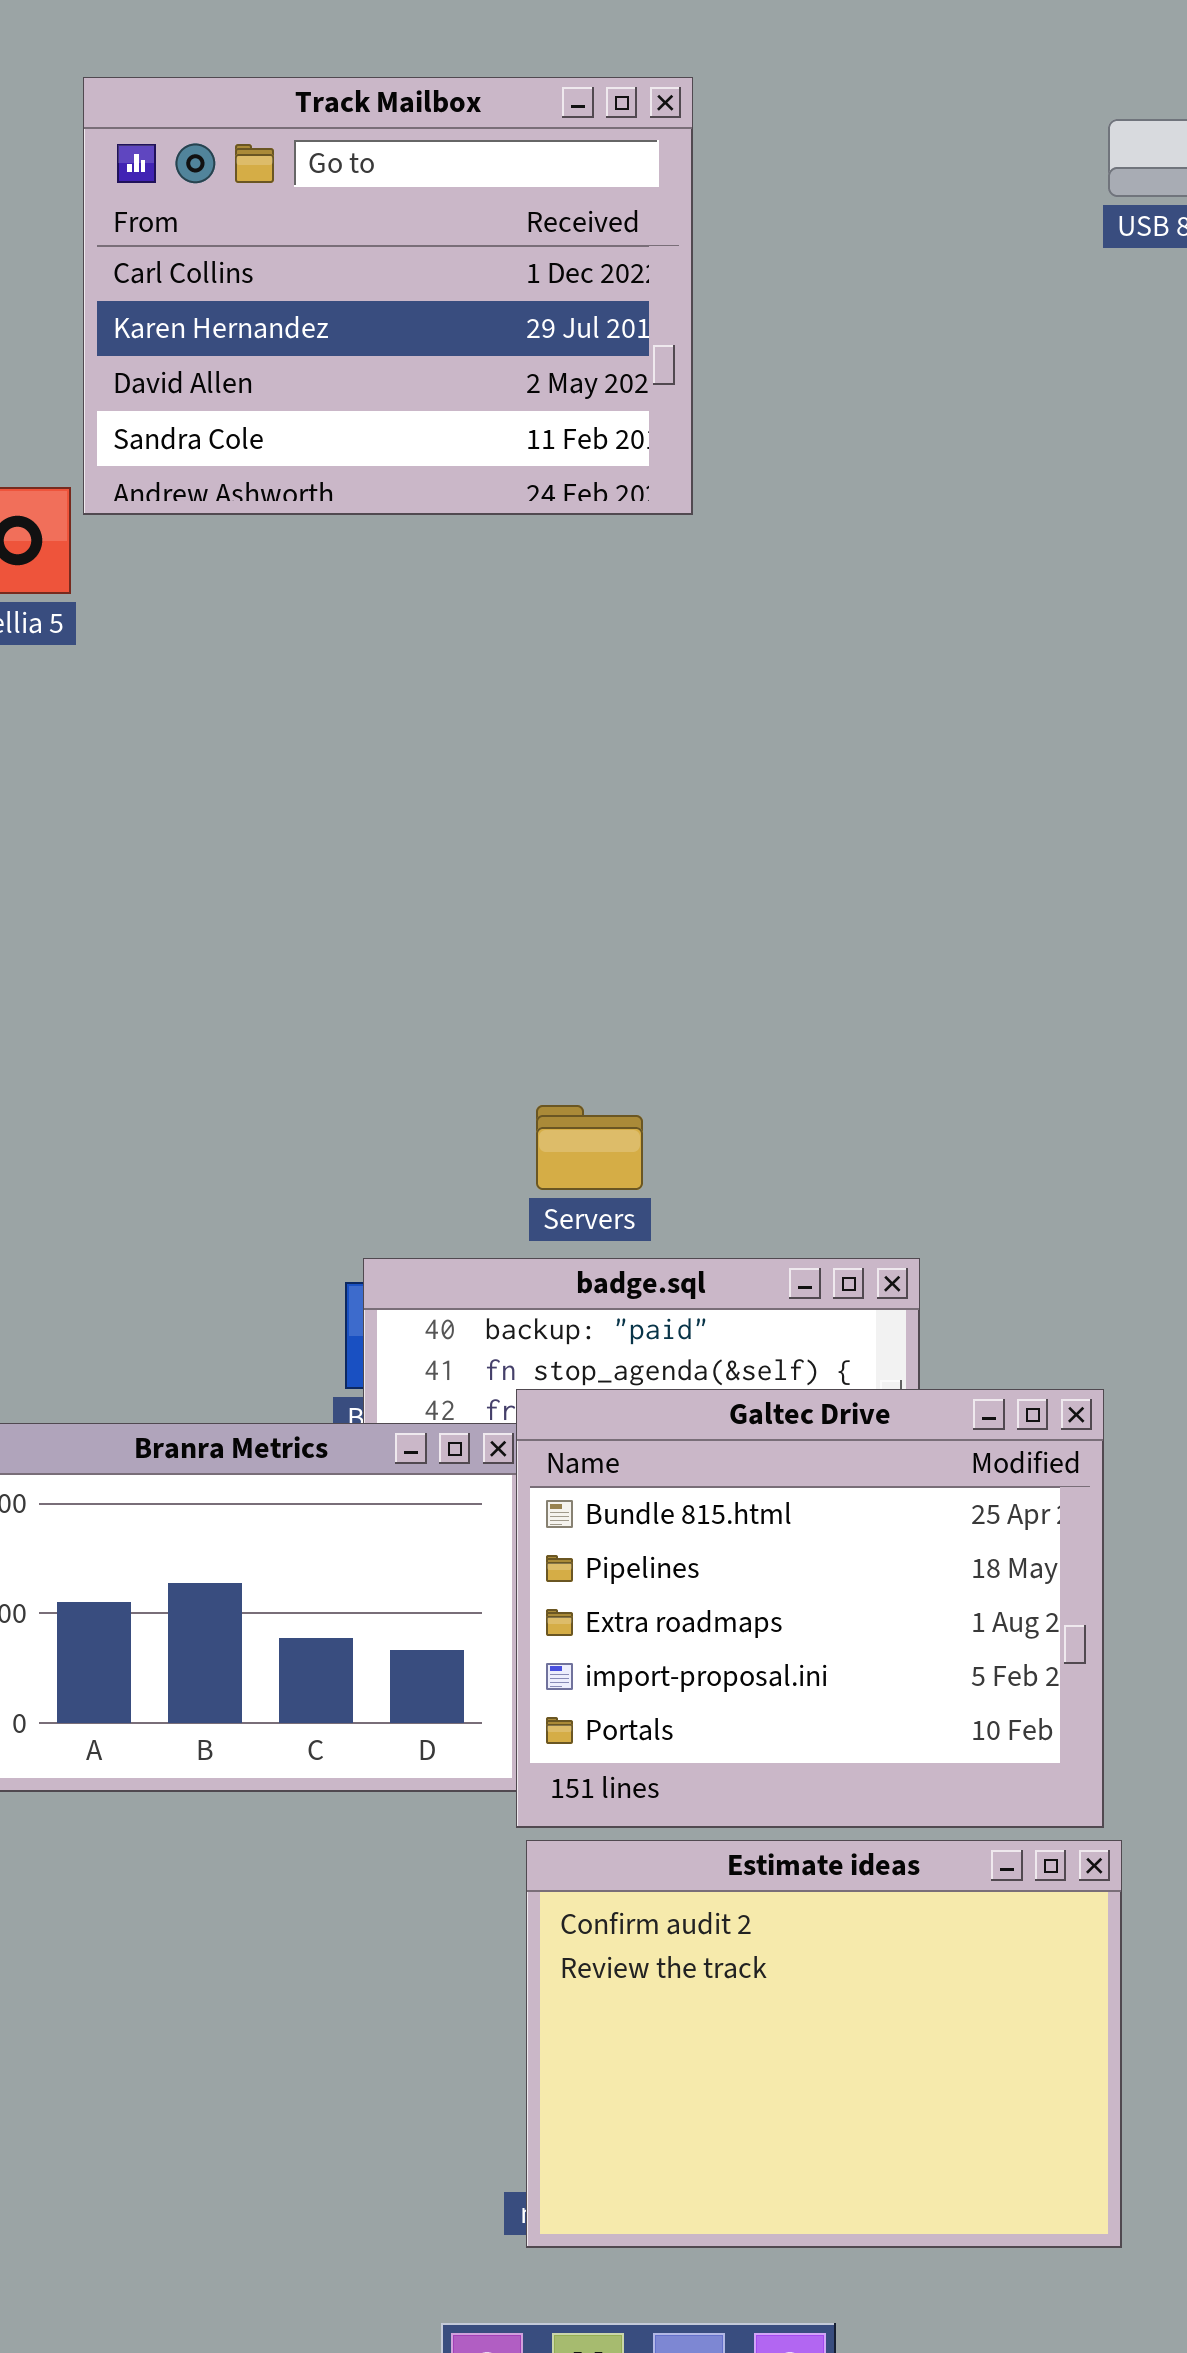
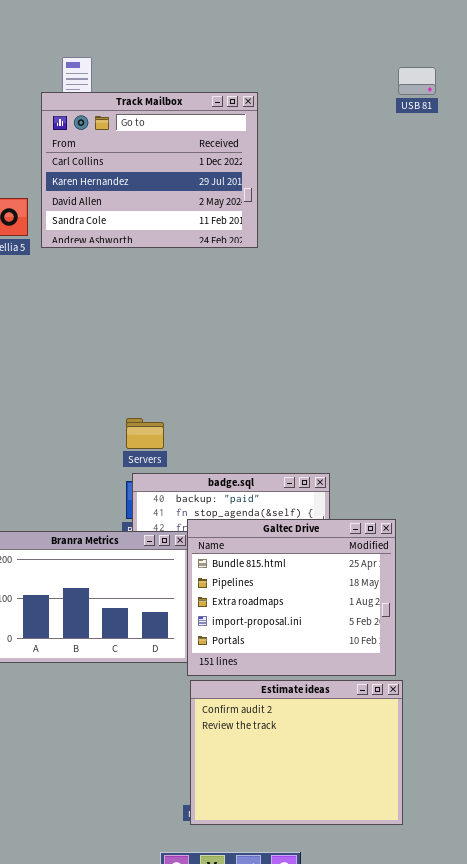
Track Mailbox: [83,77,693,515] -> [41,92,258,248], moved
Servers: [536,1105,643,1190] -> [126,418,164,449], moved

